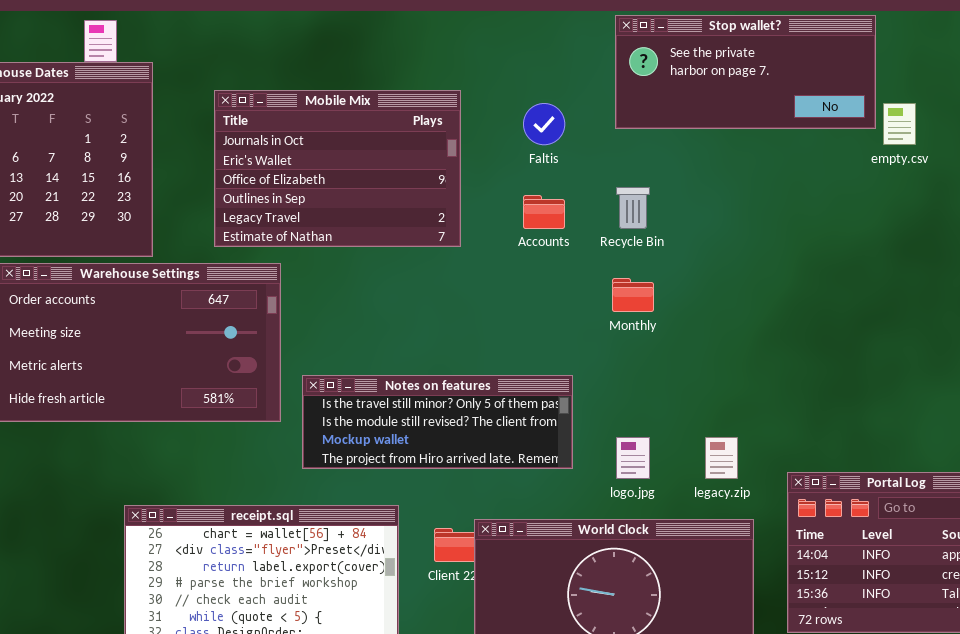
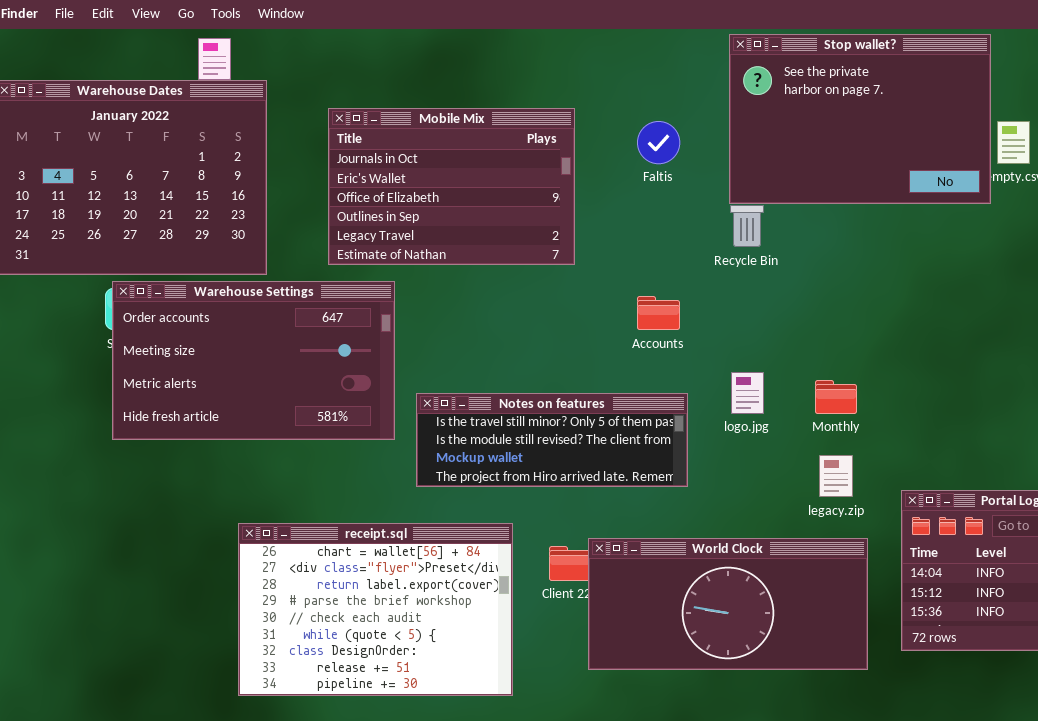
Stop wallet?: [615,15,876,129] -> [729,34,991,204], resized
Accounts: [523,195,565,229] -> [637,296,680,330], moved
Monthly: [612,278,654,312] -> [815,380,857,414], moved
logo.jpg: [616,437,650,479] -> [731,372,764,414], moved

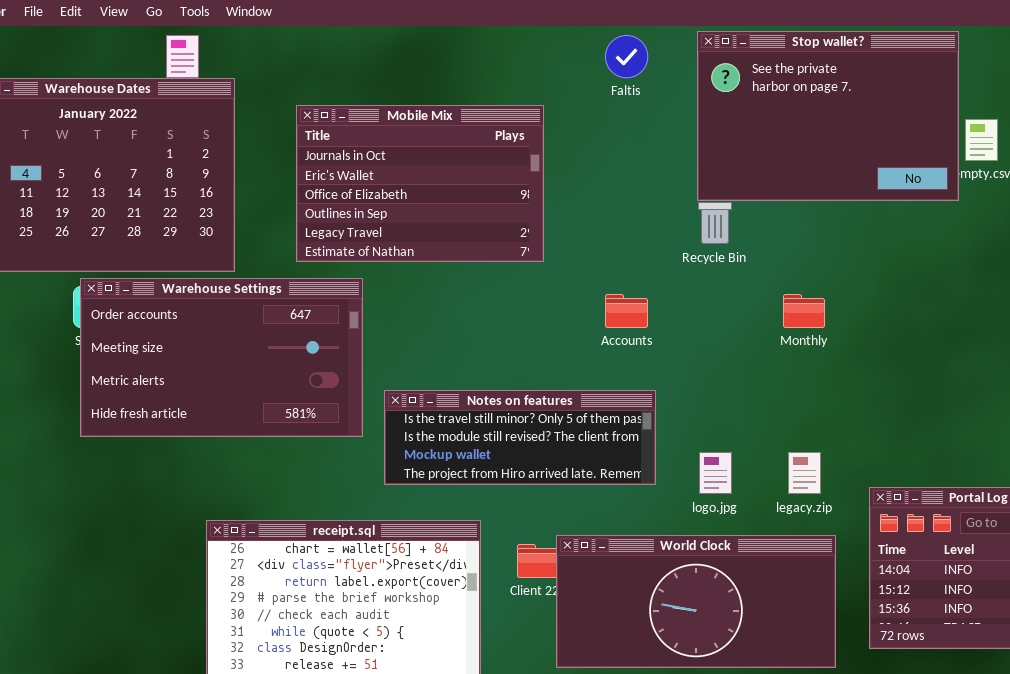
Faltis: [637,121,680,164] -> [605,35,648,78], moved
logo.jpg: [731,372,764,414] -> [699,452,732,494], moved
Monthly: [815,380,857,414] -> [783,294,825,328], moved

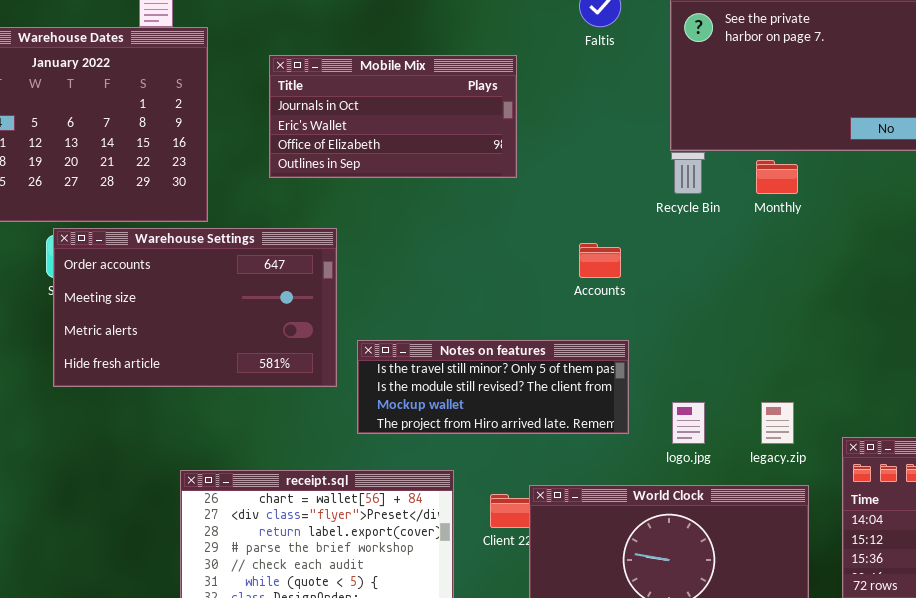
Mobile Mix: [296,105,544,262] -> [269,55,517,178], resized
Monthly: [783,294,825,328] -> [756,160,798,194], moved

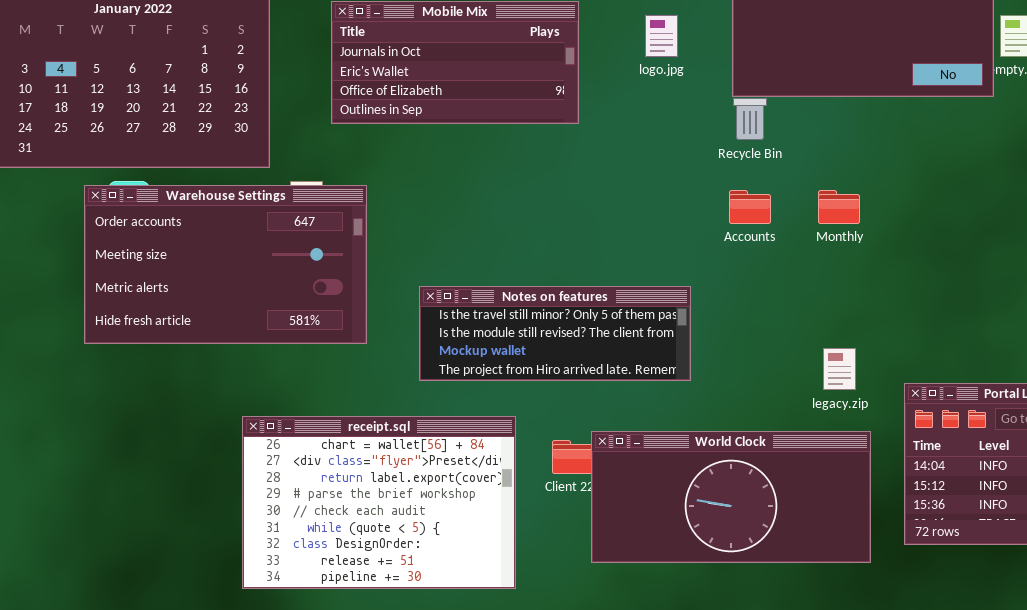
Monthly: [756,160,798,194] -> [818,190,860,224], moved
Warehouse Settings: [53,228,337,387] -> [84,185,367,344], moved
Accounts: [579,243,621,278] -> [729,190,771,224], moved
logo.jpg: [672,402,705,444] -> [645,15,678,57], moved

